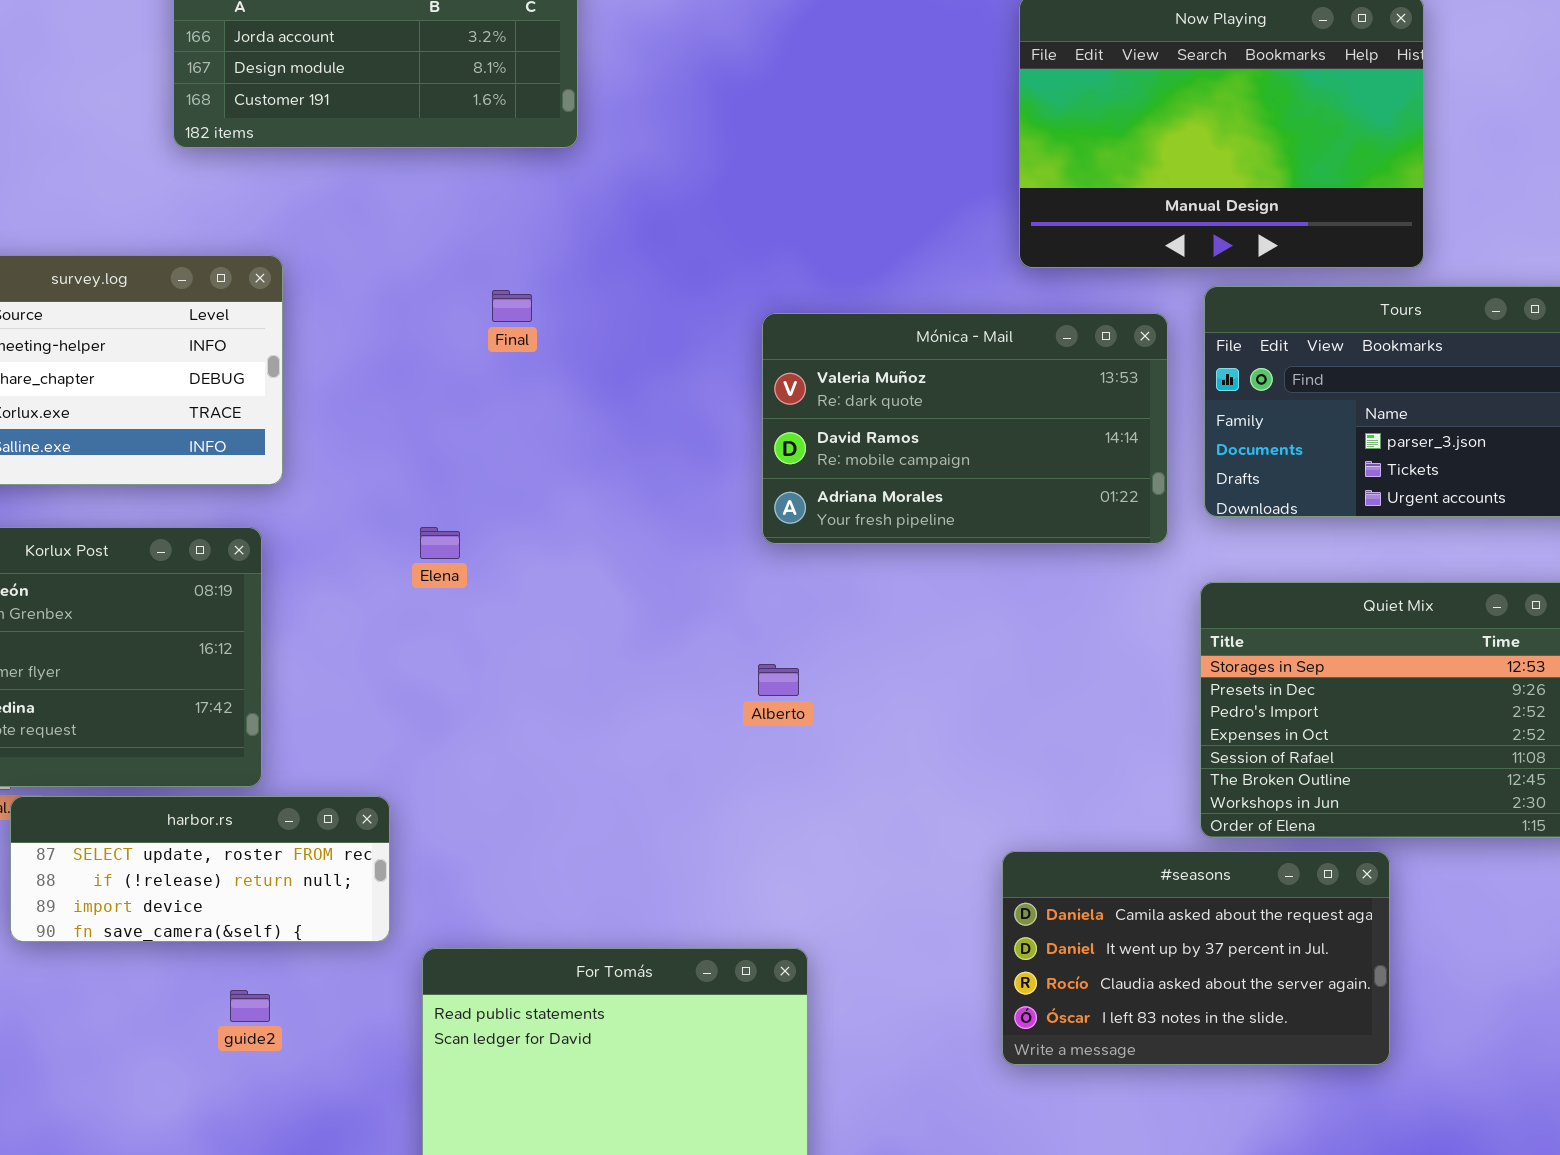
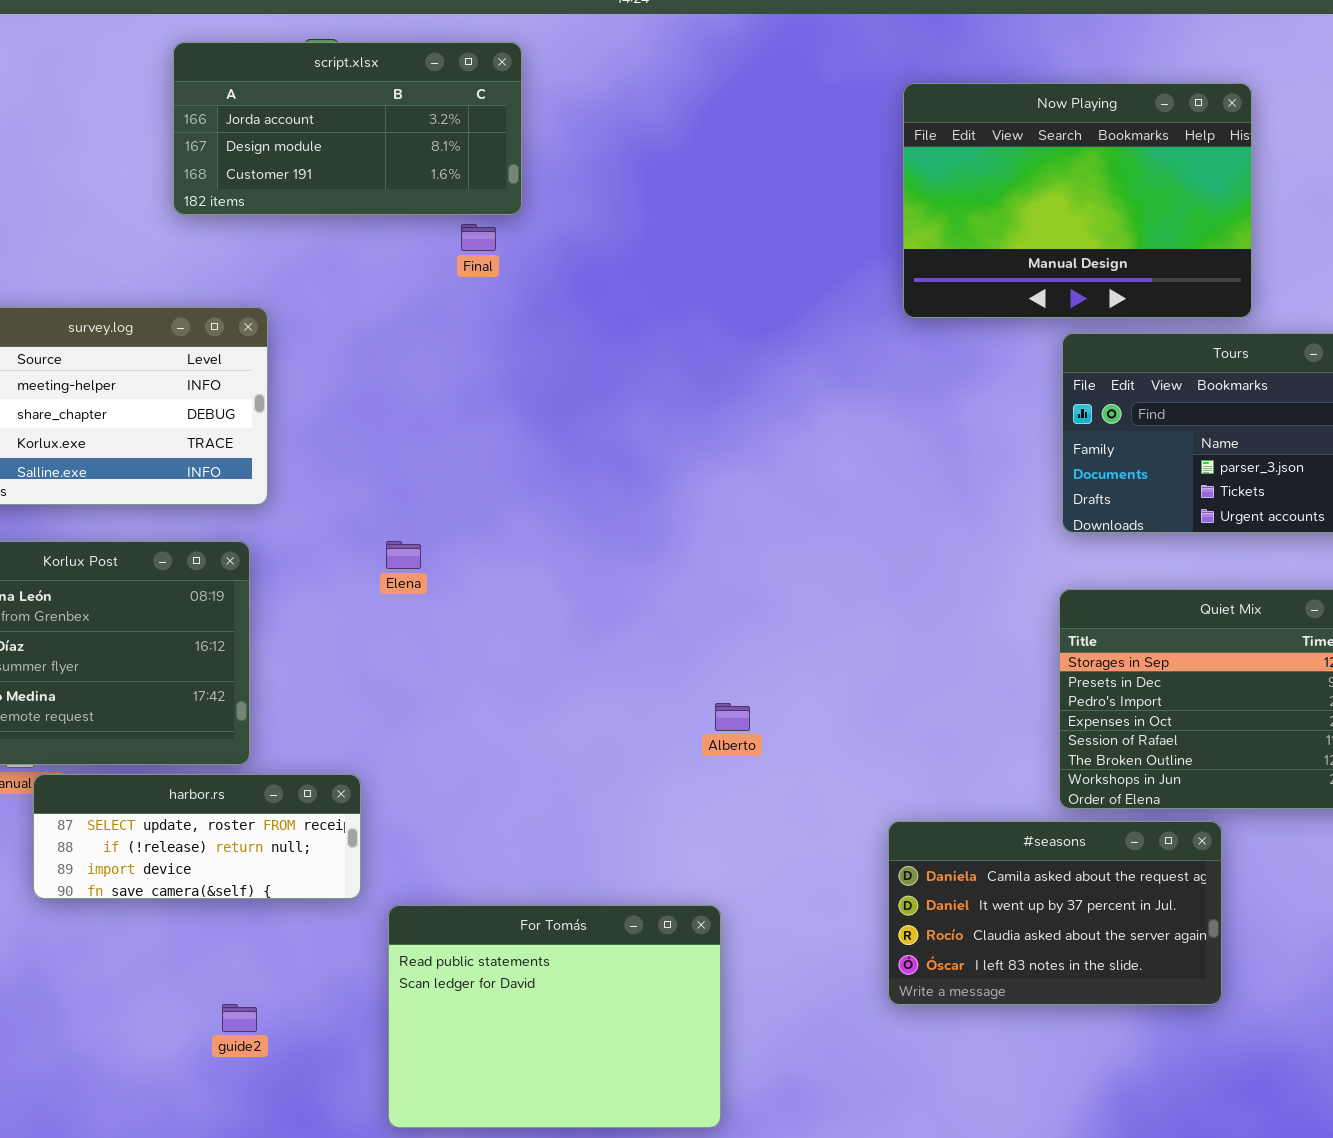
Final: [492,290,532,322] -> [461,224,496,251], moved
Mónica - Mail: [762,313,1168,544] -> none, closed
Alberto: [758,664,799,696] -> [715,703,750,731], moved
guide2: [230,990,270,1022] -> [222,1004,257,1032], moved

